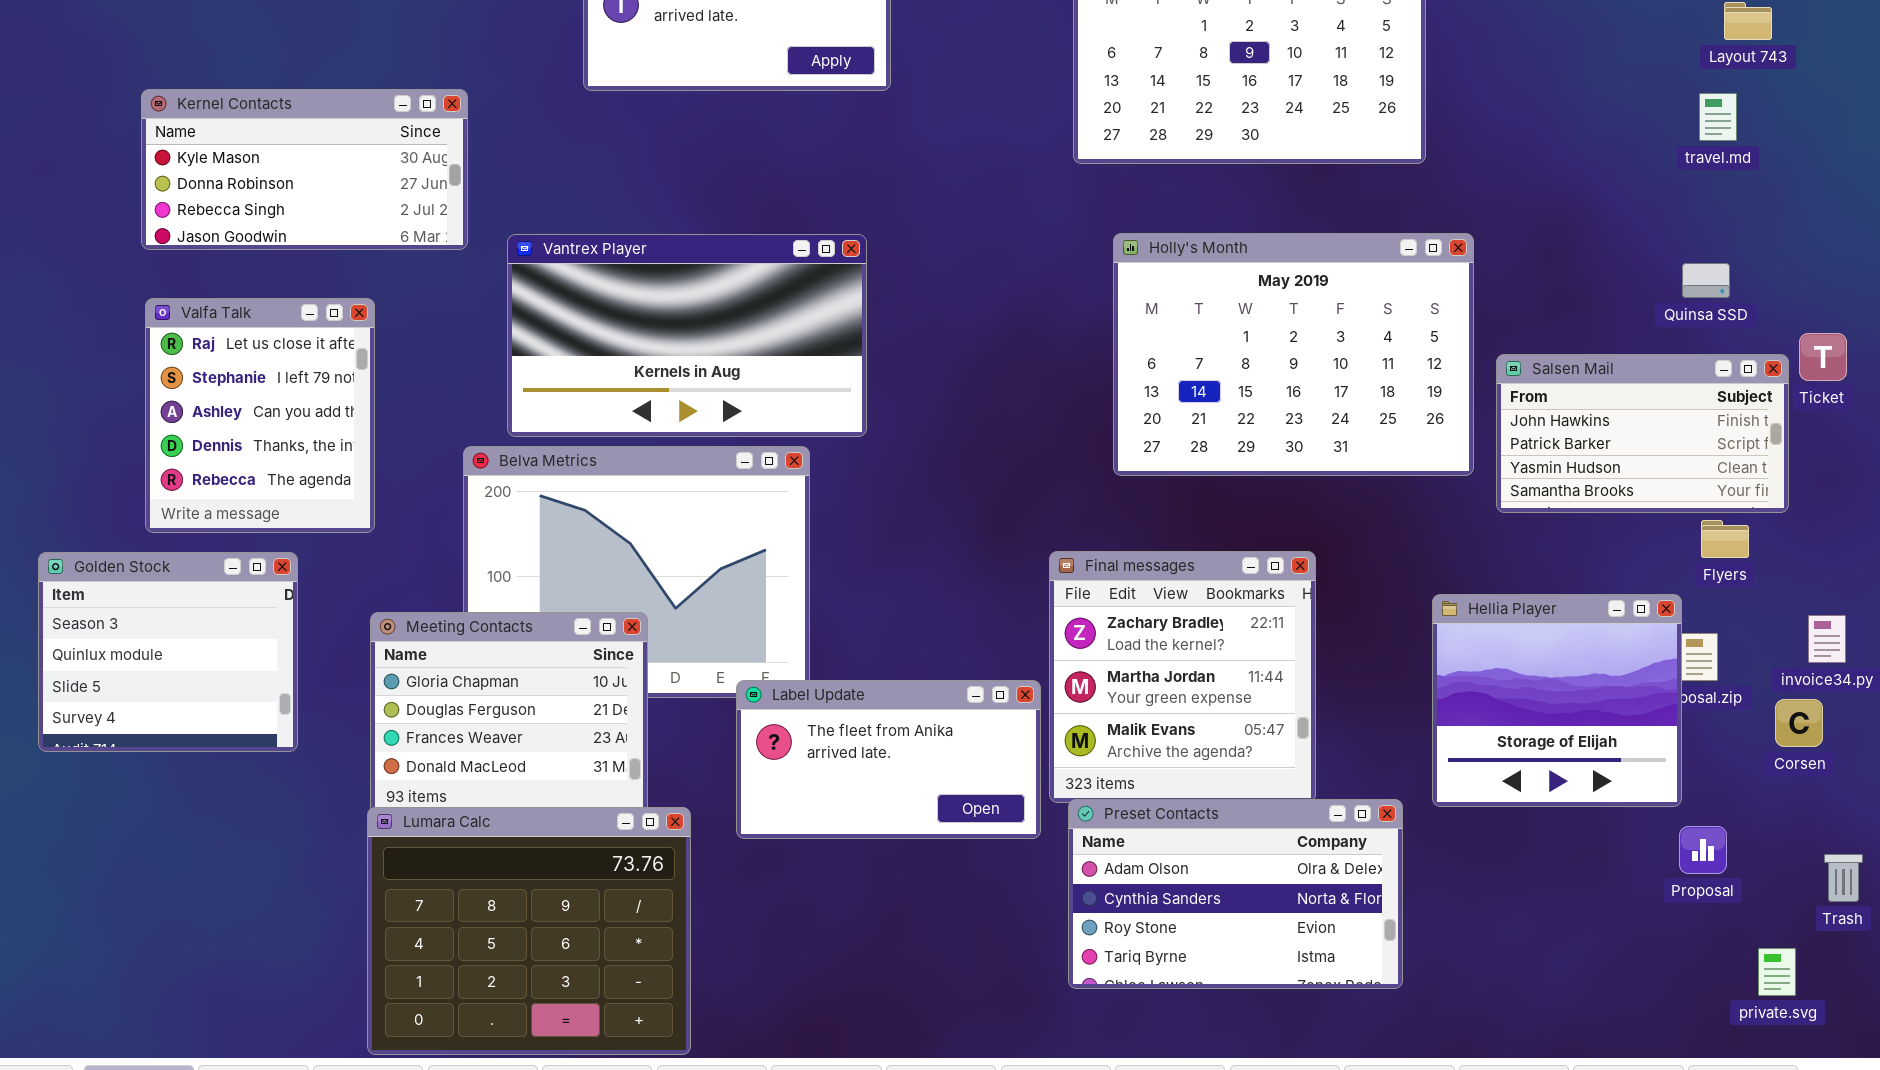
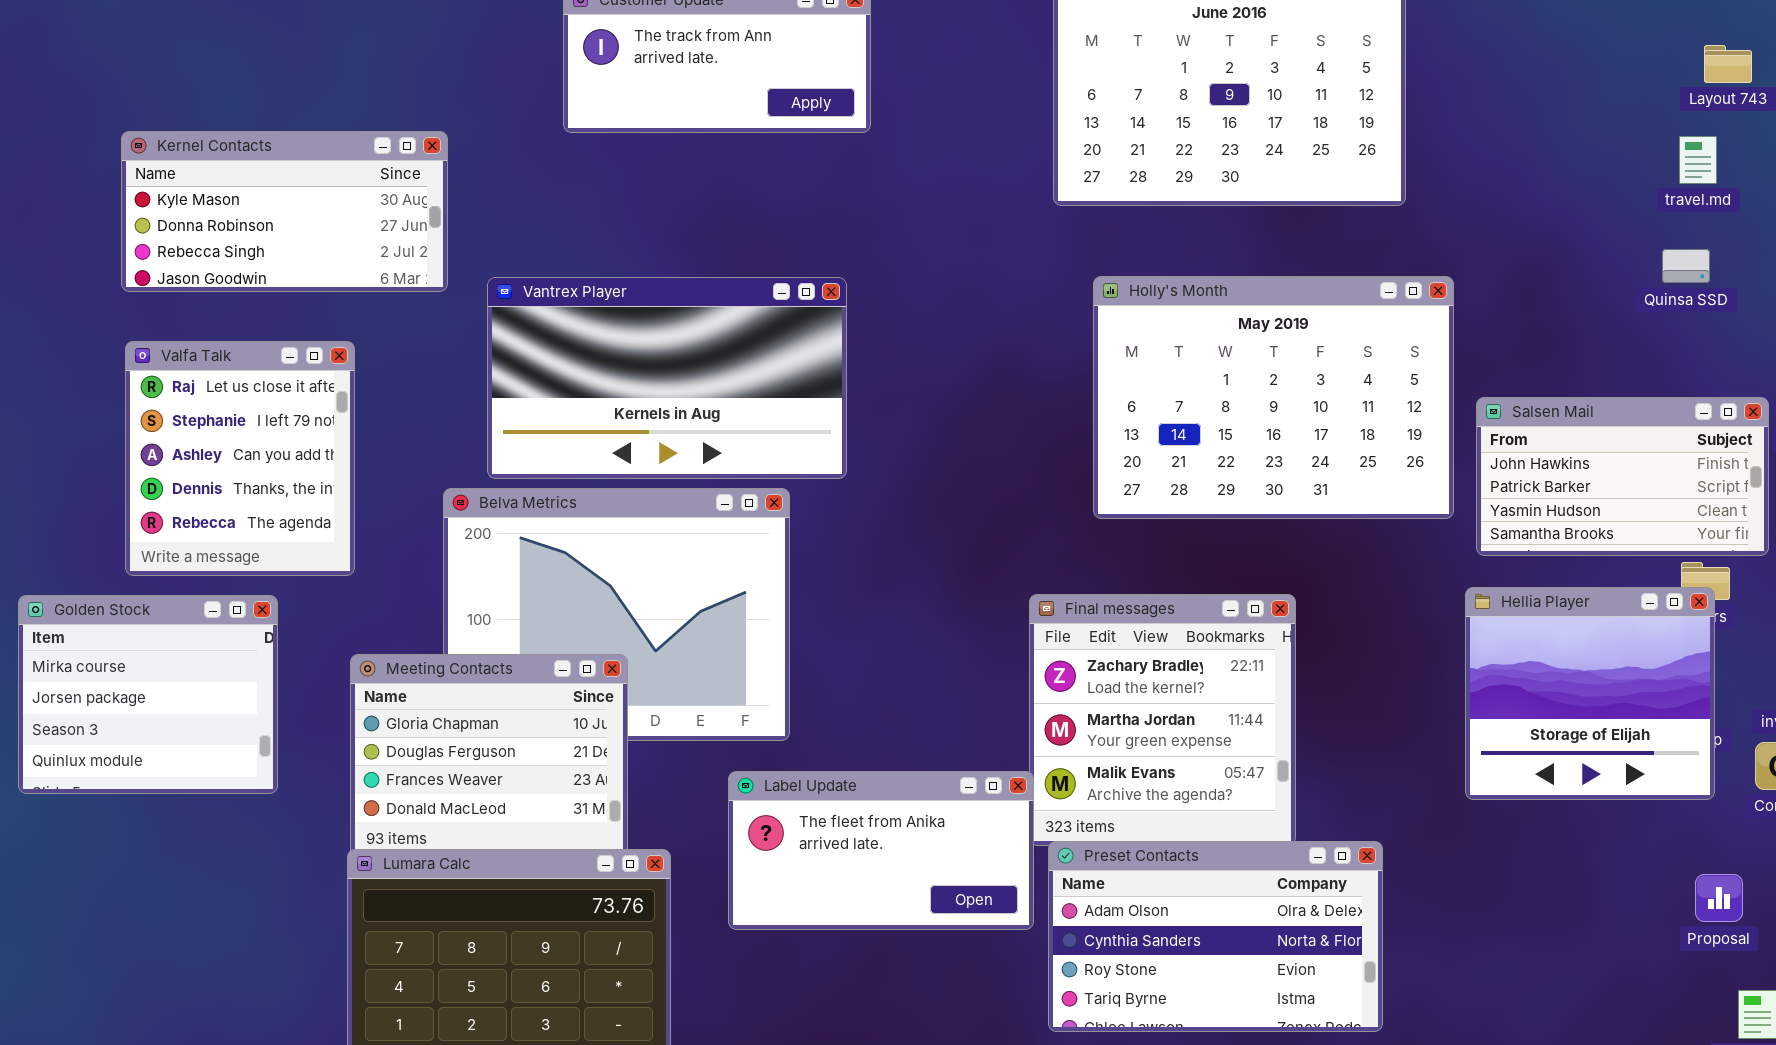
Quinsa SSD: [1682,263,1730,298] -> [1662,249,1710,283], moved
Golden Stock: [38,552,298,752] -> [18,595,278,794], scrolled up 2 rows
Hellia Player: [1432,594,1682,807] -> [1465,587,1715,800], moved
Label Update: [736,680,1041,839] -> [728,771,1034,930], moved
Proposal: [1679,826,1727,874] -> [1695,874,1743,922], moved

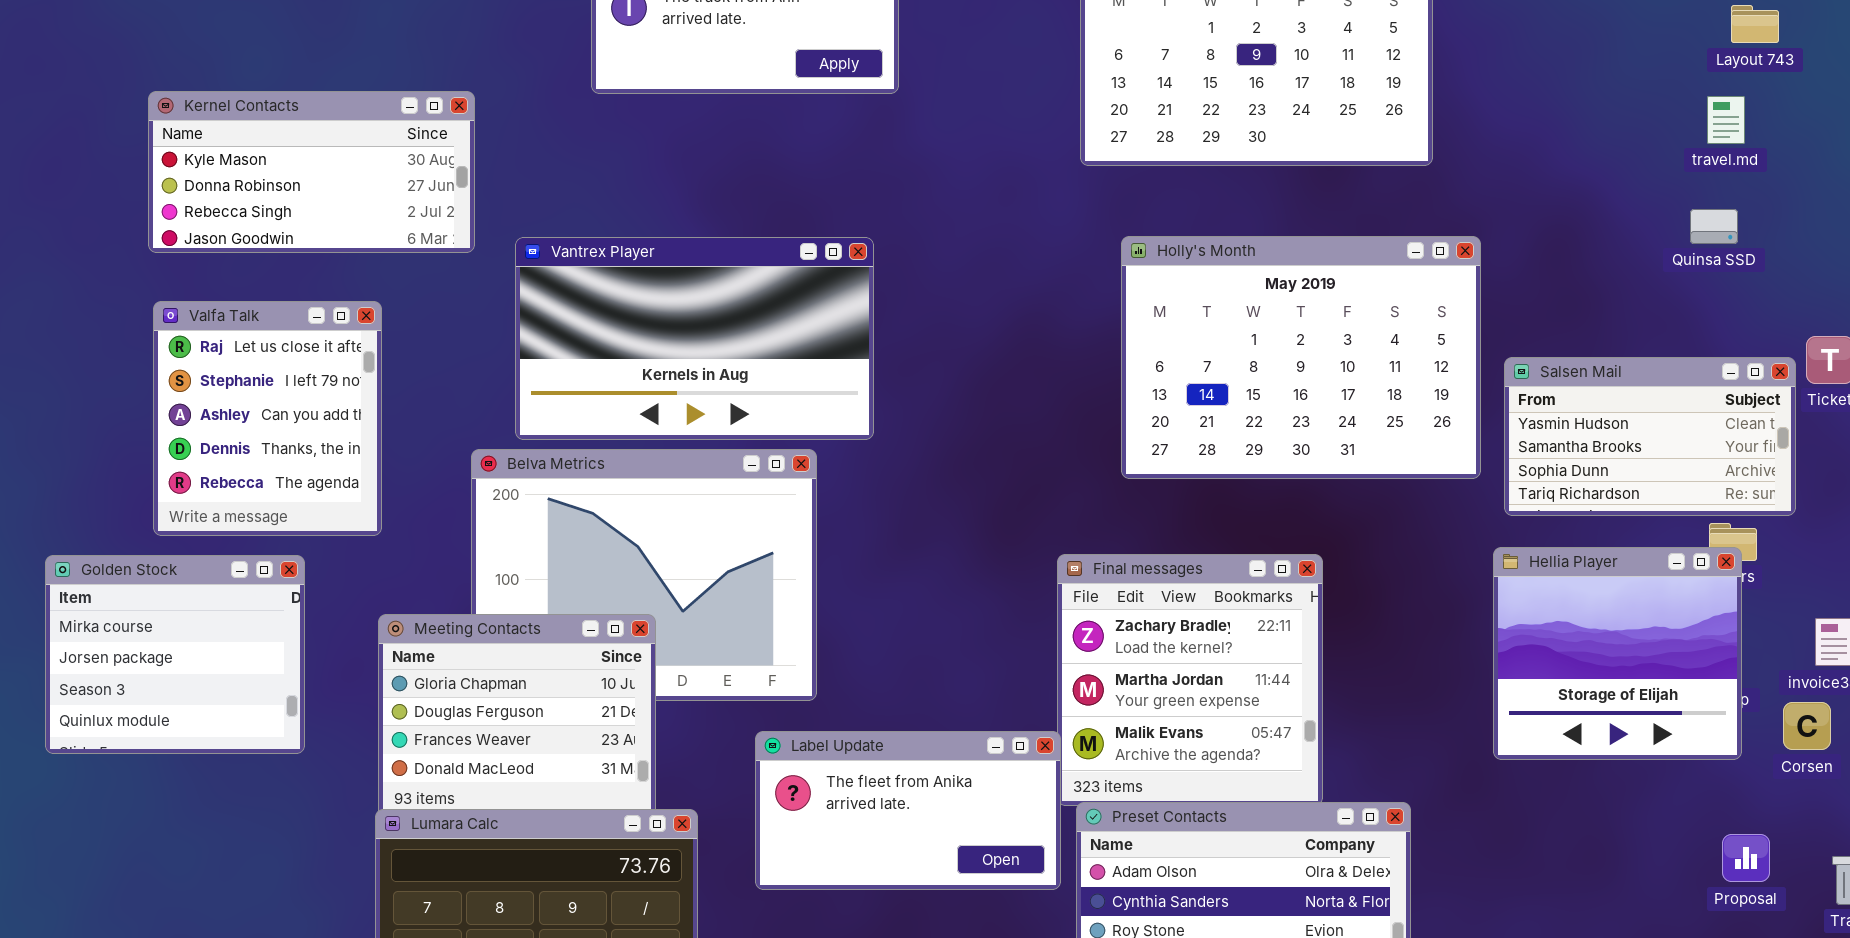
Salsen Mail: [1476,397,1769,556] -> [1504,357,1796,516], scrolled down 2 rows

